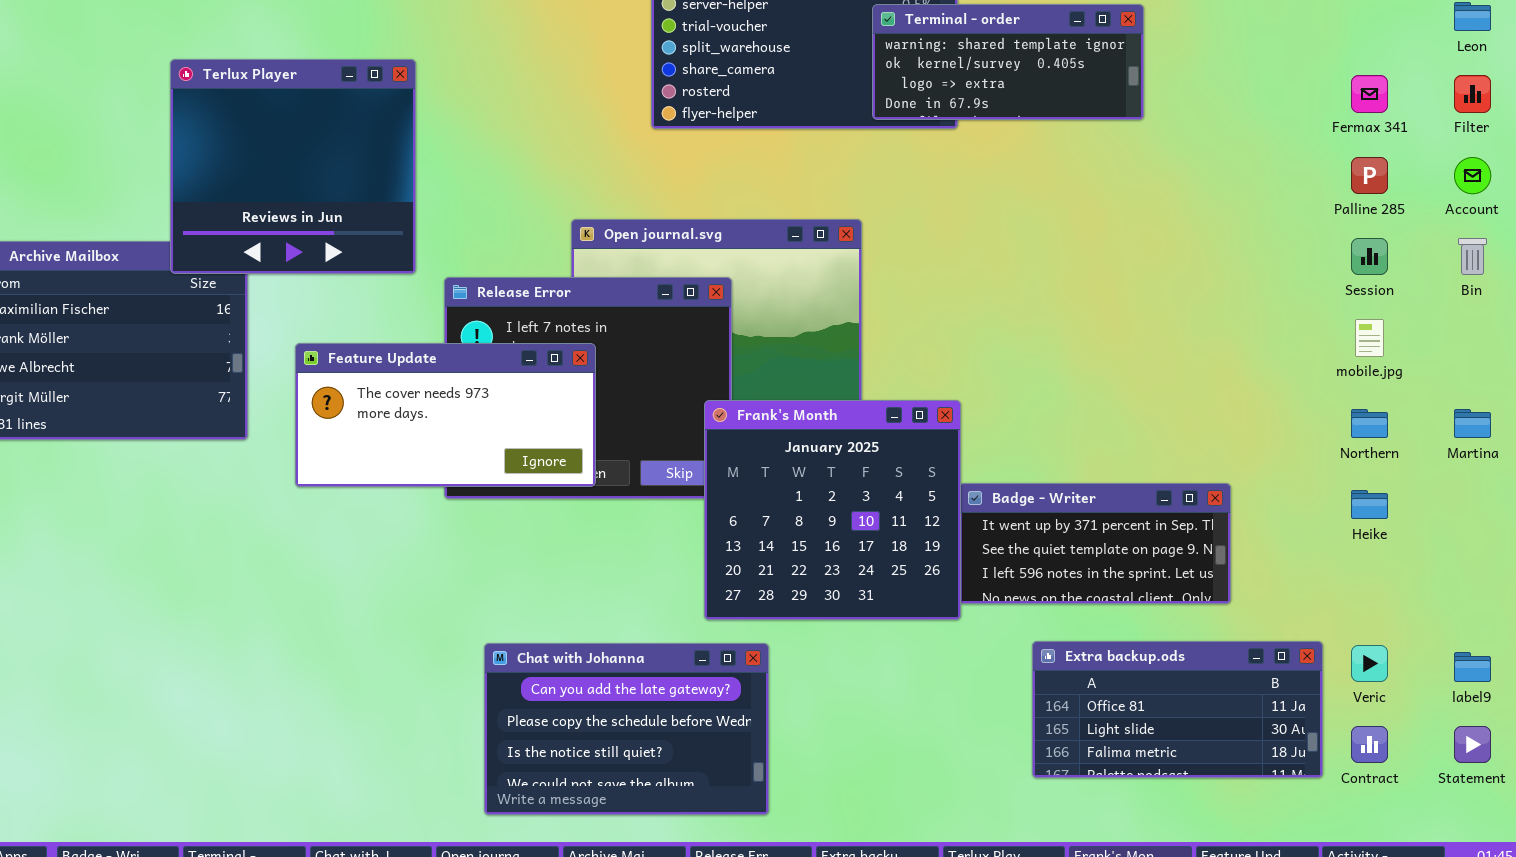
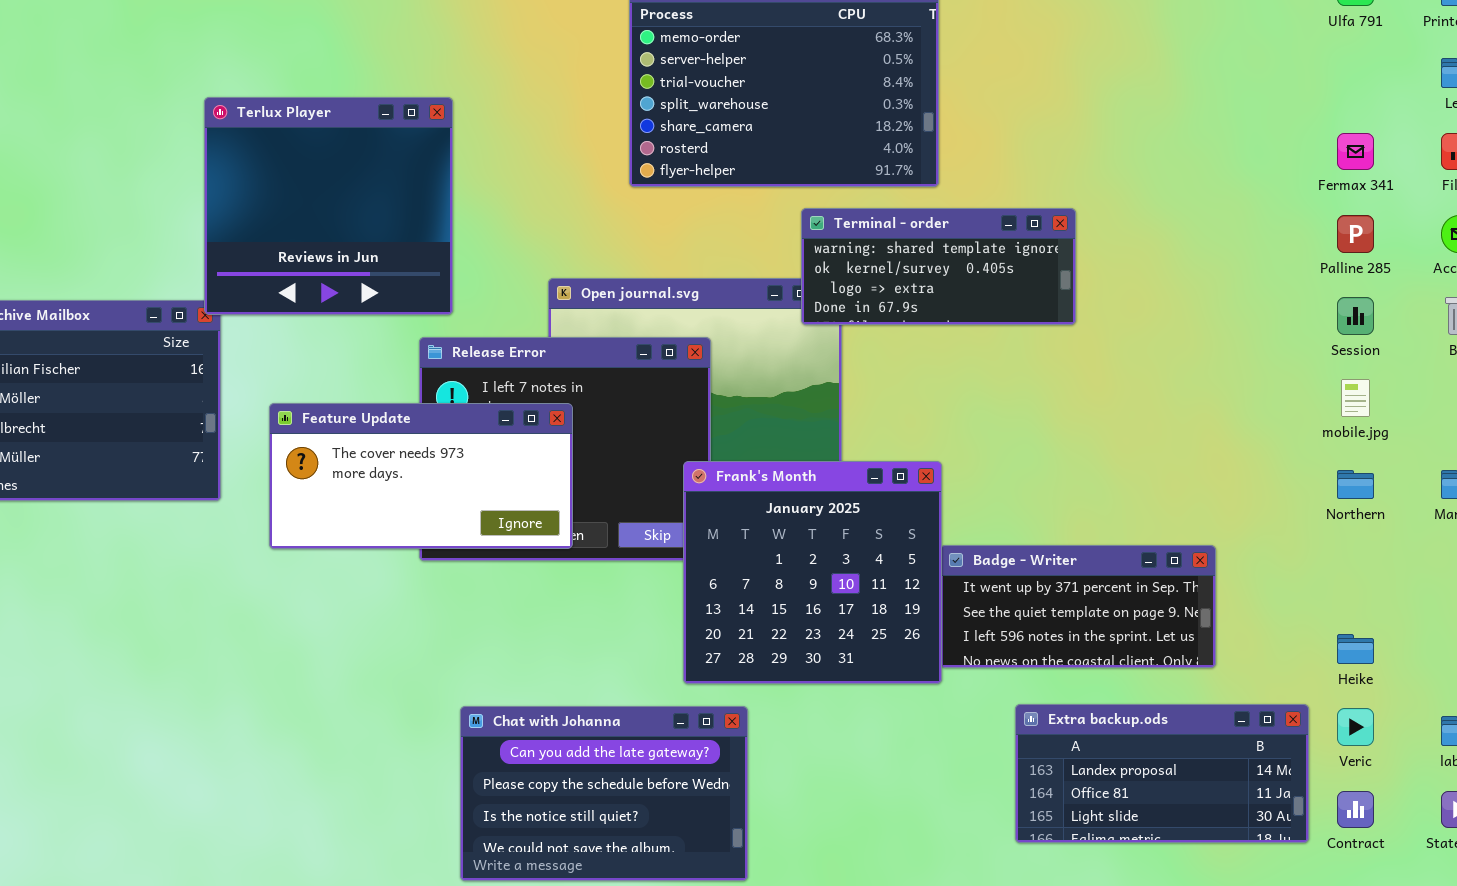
Terminal - order: [872,4,1144,120] -> [801,208,1076,325], moved
Terlux Player: [170,59,416,274] -> [204,97,453,315], moved
Heike: [1351,490,1388,519] -> [1337,634,1374,664], moved
Extra backup.ods: [1032,641,1323,778] -> [1015,704,1309,843], scrolled up 1 row

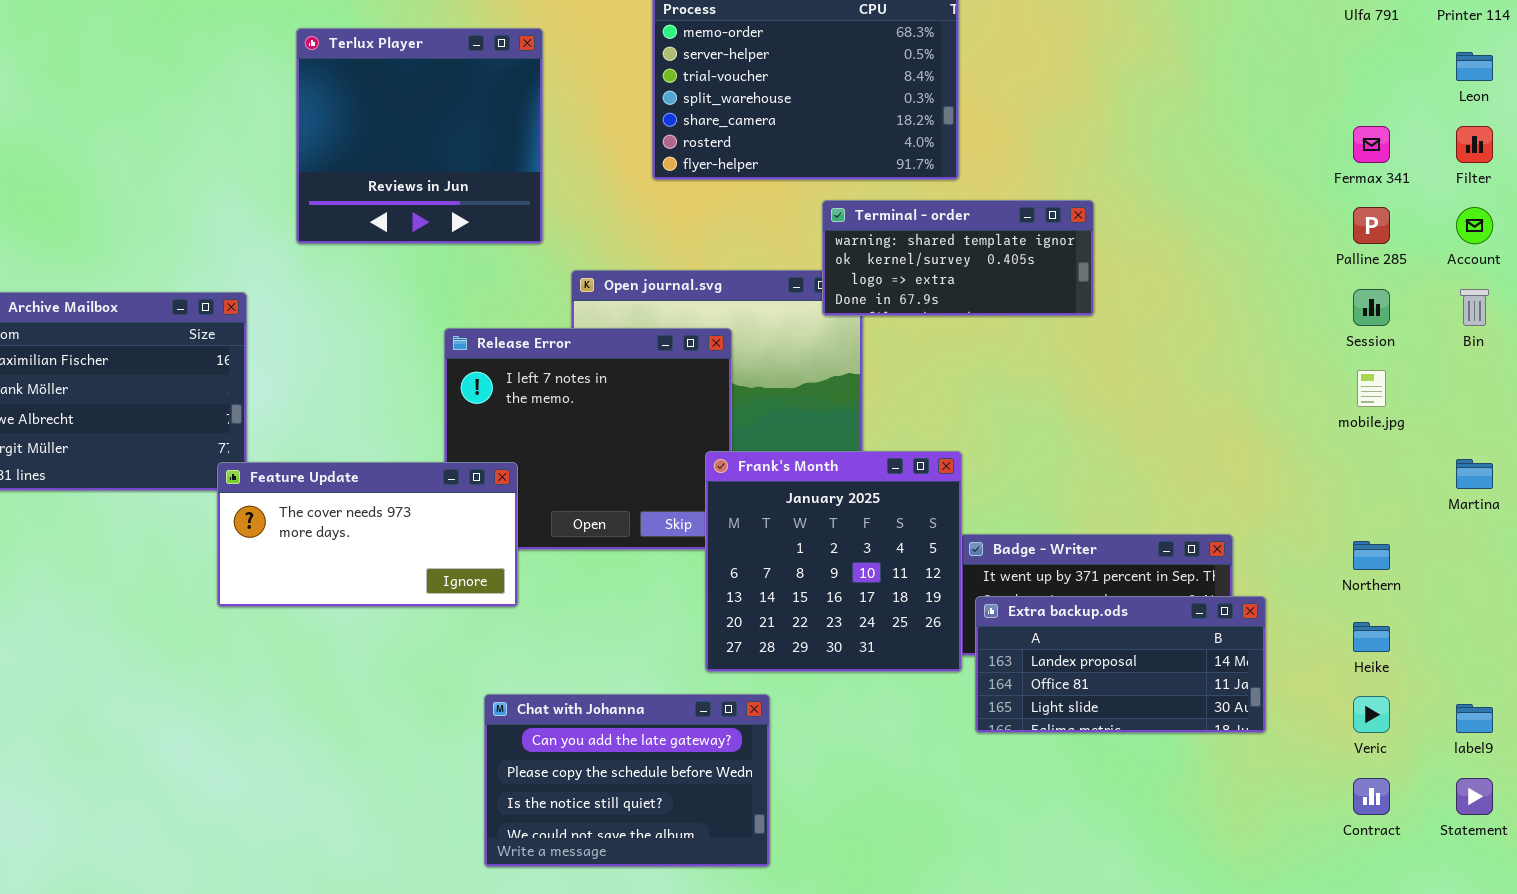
Terlux Player: [204,97,453,315] -> [296,28,543,244], moved
Feature Update: [269,403,573,549] -> [217,462,518,607], moved
Northern: [1337,470,1374,499] -> [1353,541,1390,570], moved
Extra backup.ods: [1015,704,1309,843] -> [975,596,1266,733], moved

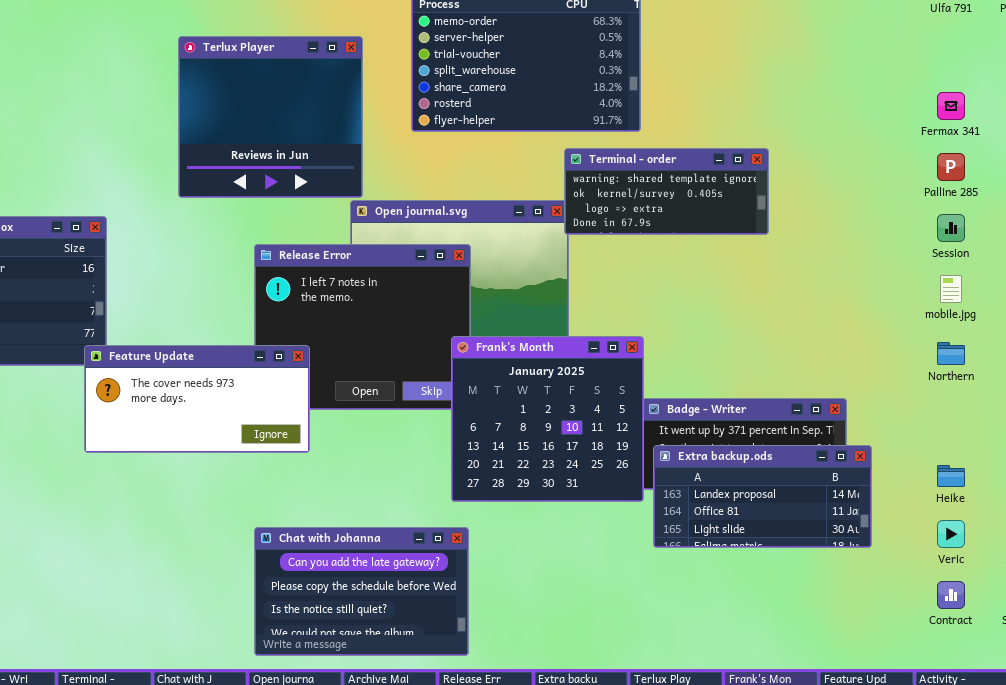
Terlux Player: [296,28,543,244] -> [178,36,363,198], moved
Terminal - order: [822,200,1094,316] -> [564,148,769,235], moved
Northern: [1353,541,1390,570] -> [937,342,965,365], moved
Chat with Johanna: [484,694,770,867] -> [254,527,469,656], moved

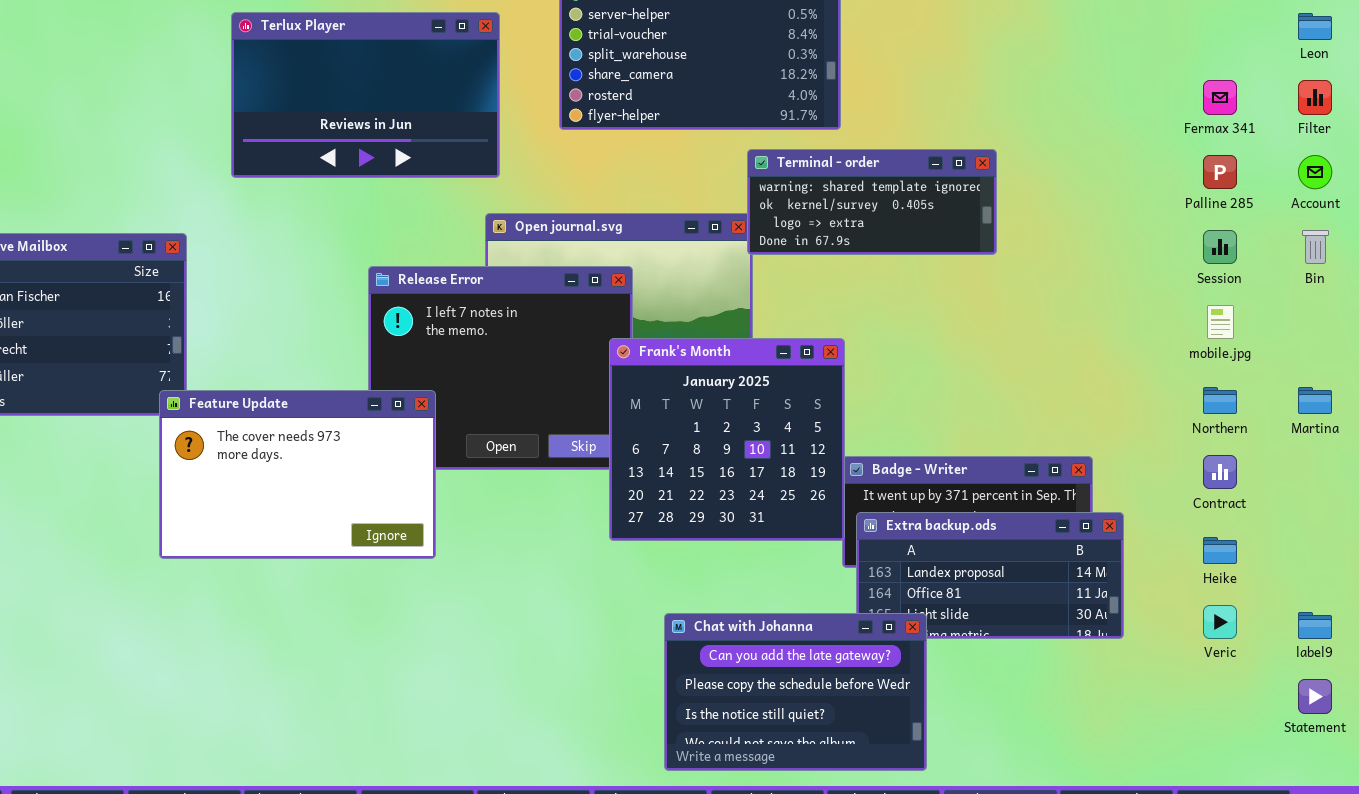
Terlux Player: [178,36,363,198] -> [231,12,500,178], resized
Frank's Month: [451,336,644,502] -> [609,338,845,541], moved
Feature Update: [84,345,310,453] -> [159,390,436,559], resized
Chat with Johanna: [254,527,469,656] -> [664,613,927,771], moved
Contract: [937,581,965,609] -> [1203,455,1237,489], moved

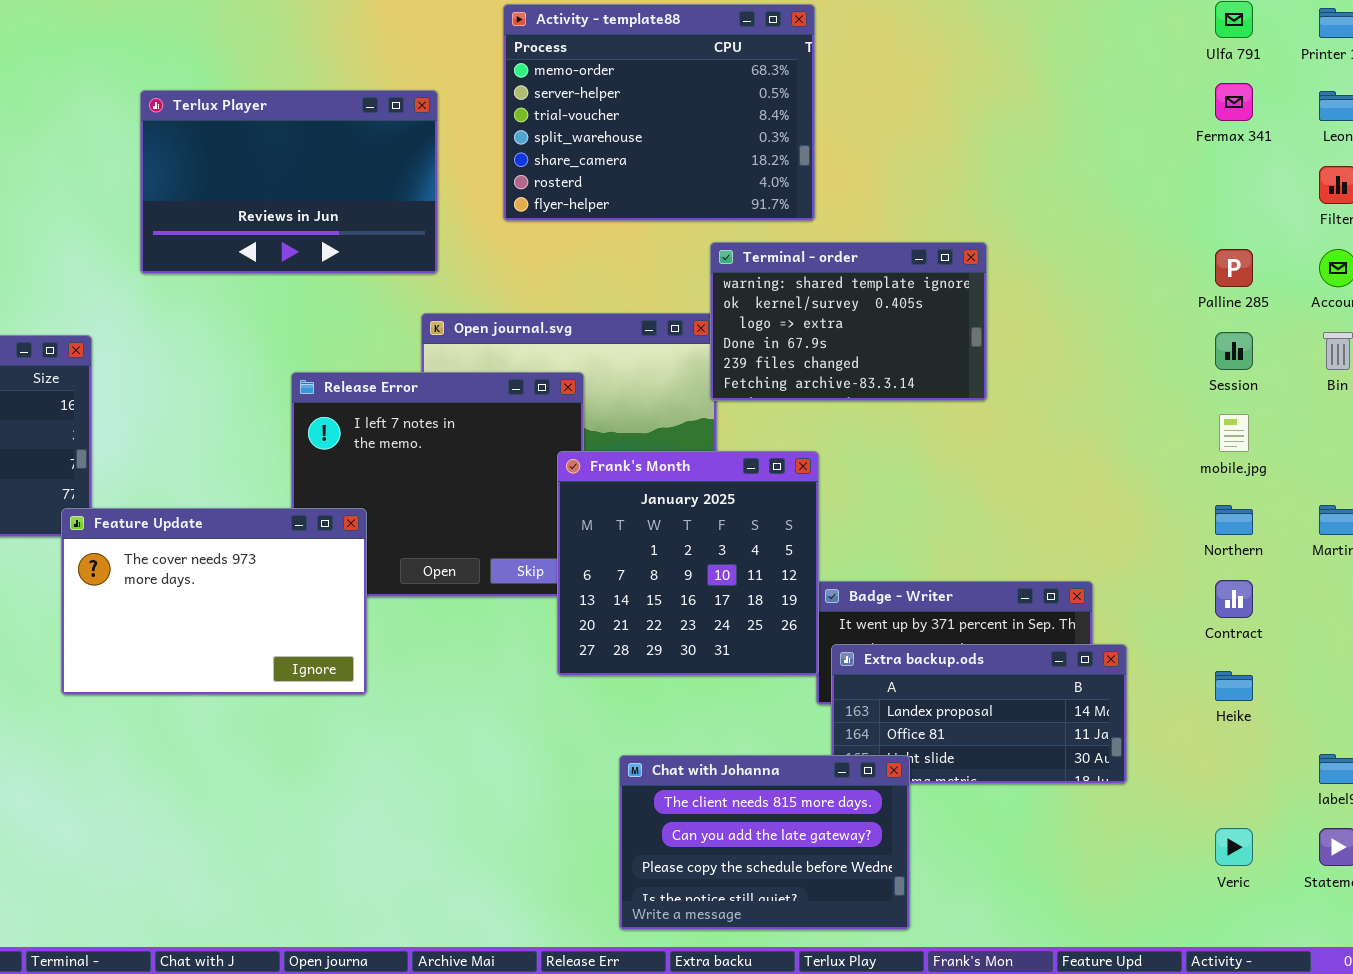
Fermax 341: [1203,80,1237,115] -> [1215,83,1253,121], moved
Terminal - order: [747,149,997,255] -> [710,242,987,401], resized
Veric: [1203,605,1237,639] -> [1215,828,1253,866], moved
Chat with Johanna: [664,613,927,771] -> [619,755,910,930], scrolled up 1 row

